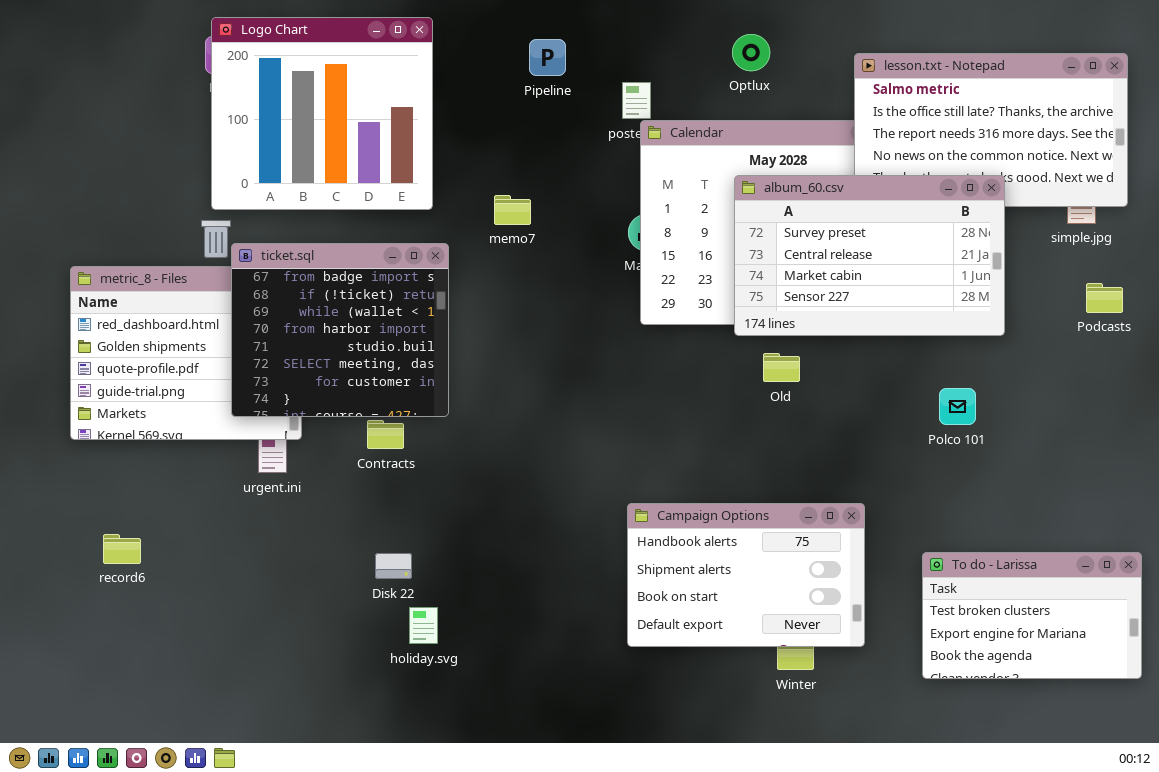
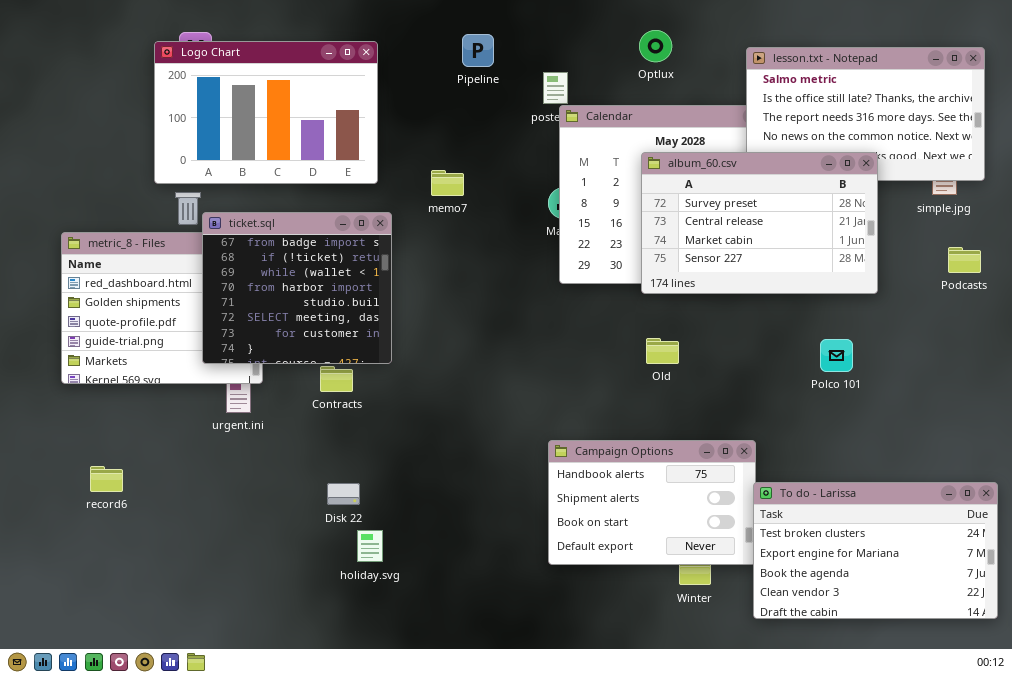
Logo Chart: [211,17,433,210] -> [154,41,378,184], resized
Old: [763,353,800,382] -> [646,338,679,364], moved
To do - Larissa: [922,552,1142,679] -> [753,482,998,619], resized

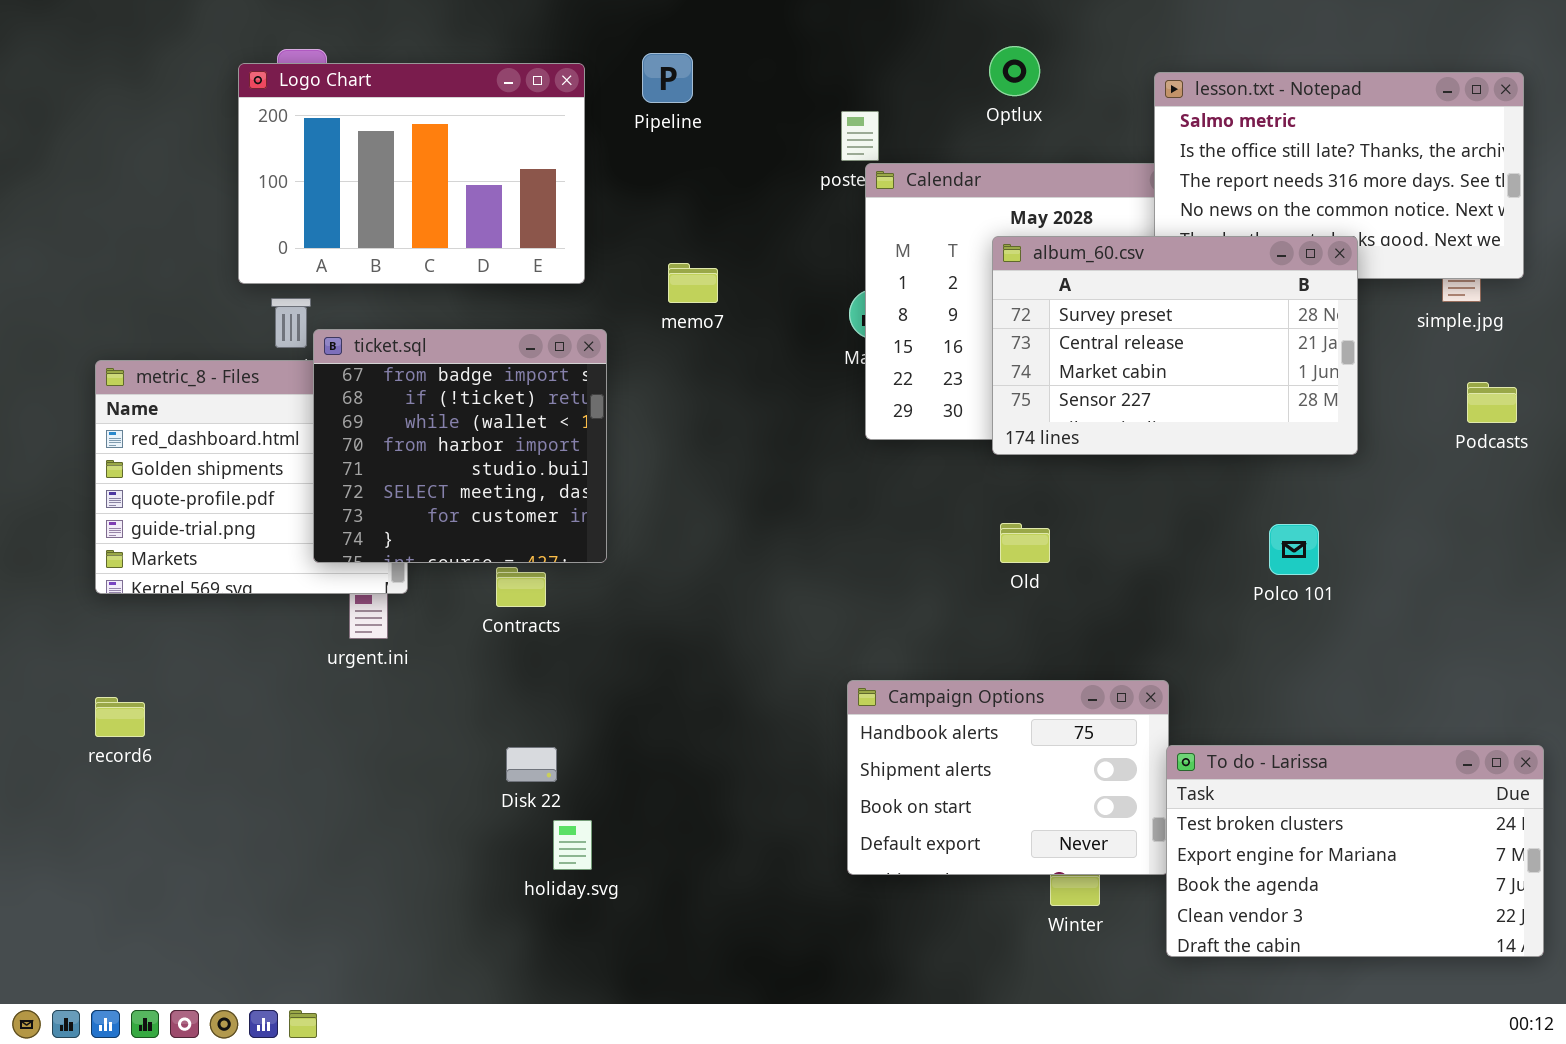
Pipeline: [462,34,494,67] -> [642,53,693,103], moved
record6: [90,466,123,492] -> [95,697,145,737], moved

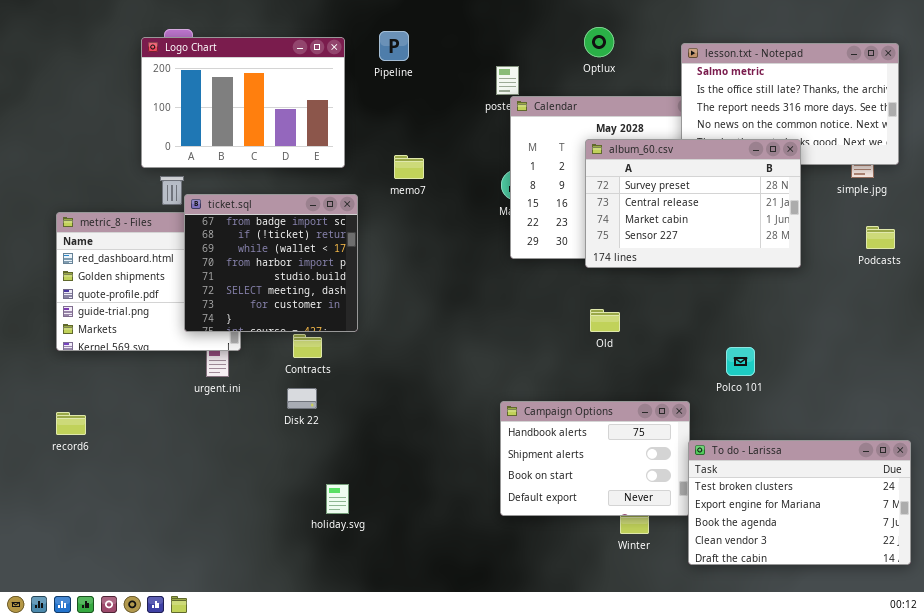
Polco 101: [1269,524,1319,575] -> [726,347,755,376], moved
Disk 22: [506,747,557,782] -> [287,388,317,409], moved

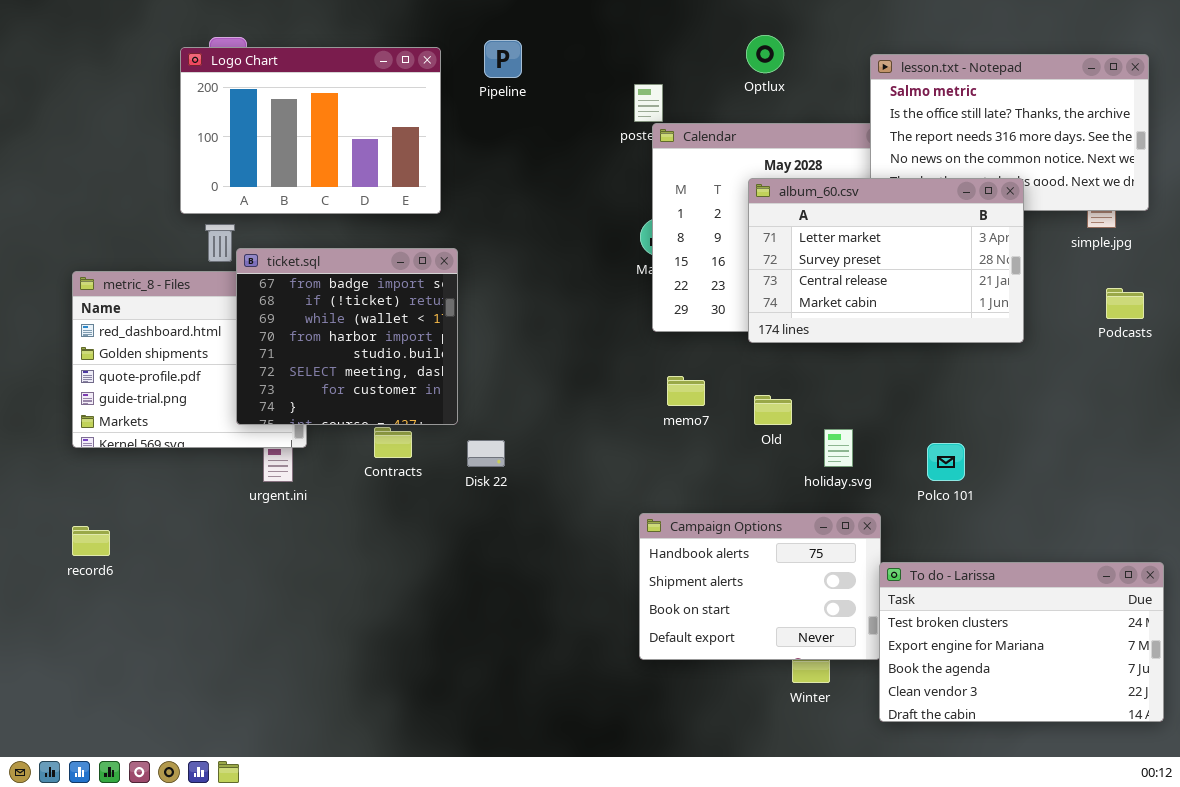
album_60.csv: [585,139,801,268] -> [748,178,1024,343], scrolled up 1 row
memo7: [394,155,424,179] -> [667,376,705,406], moved
Disk 22: [287,388,317,409] -> [467,440,505,467], moved
holiday.svg: [326,484,349,514] -> [824,429,853,467], moved

